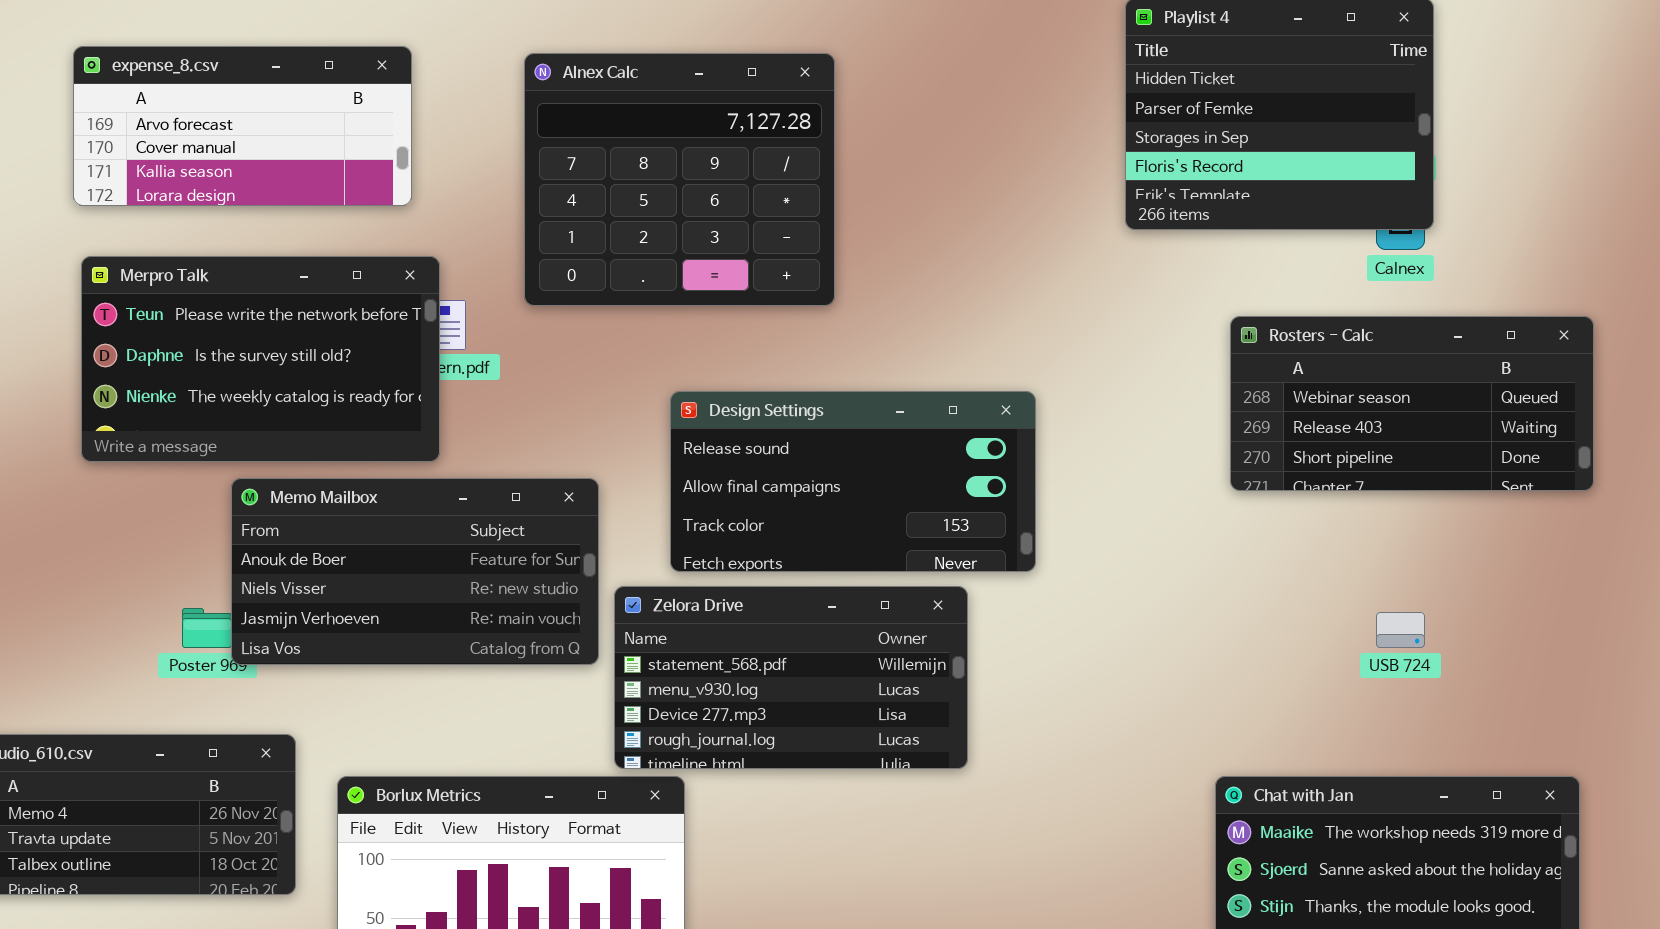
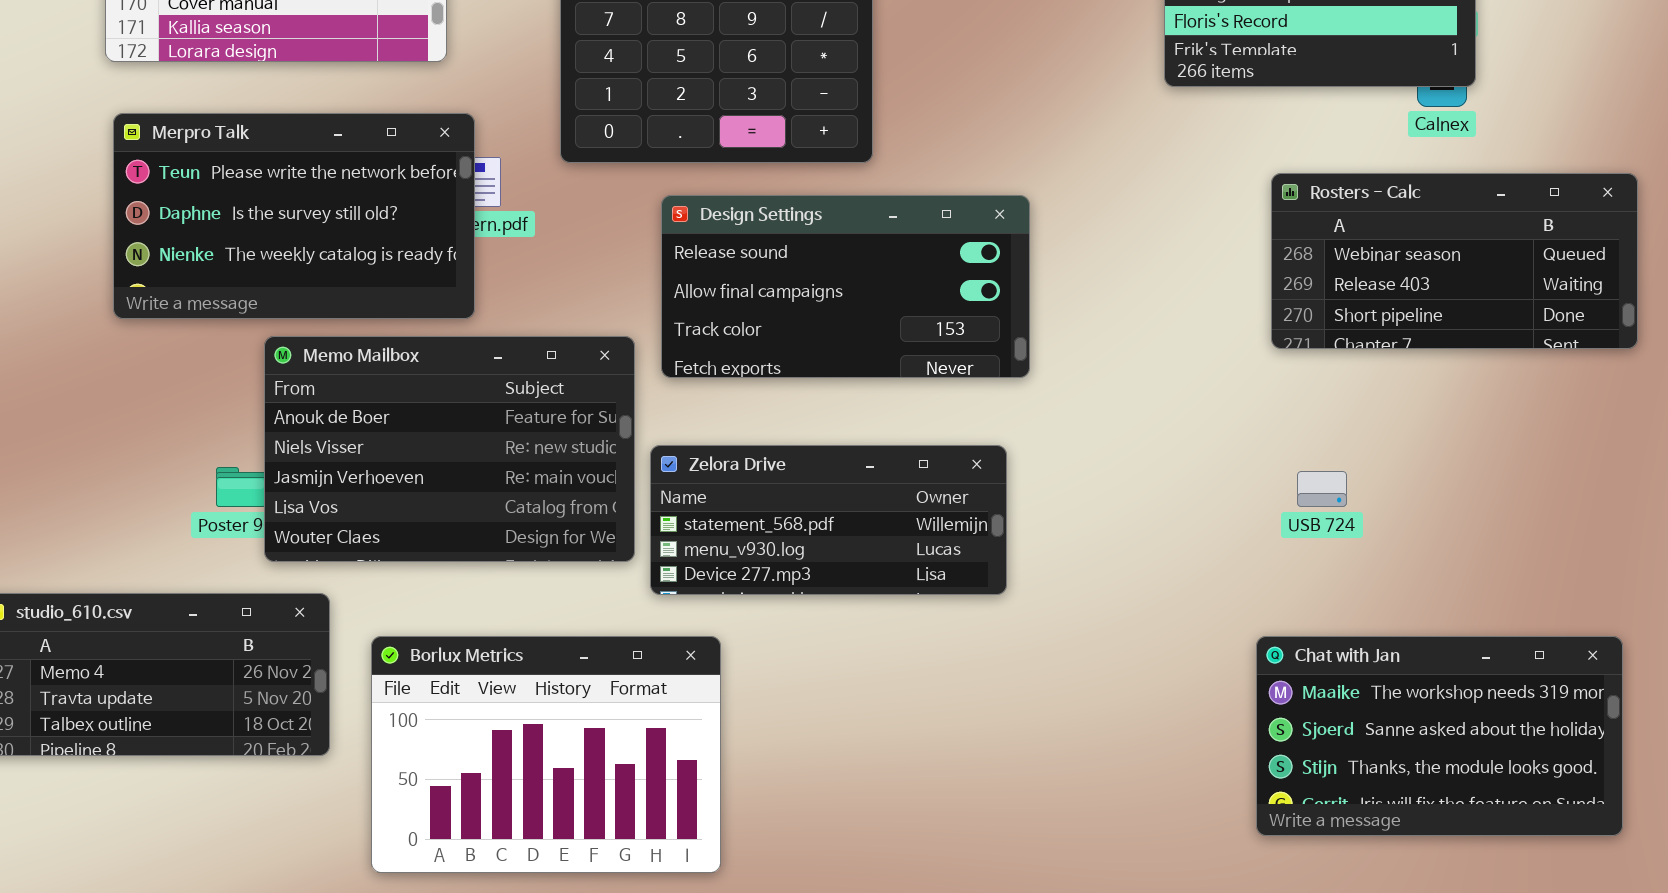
Design Settings: [670,391,1036,572] -> [661,195,1030,378], moved
Memo Mailbox: [231,478,599,665] -> [264,336,635,562], resized
Zelora Drive: [614,586,968,769] -> [650,445,1007,595], resized
USB 724: [1376,612,1425,648] -> [1297,471,1347,507], moved

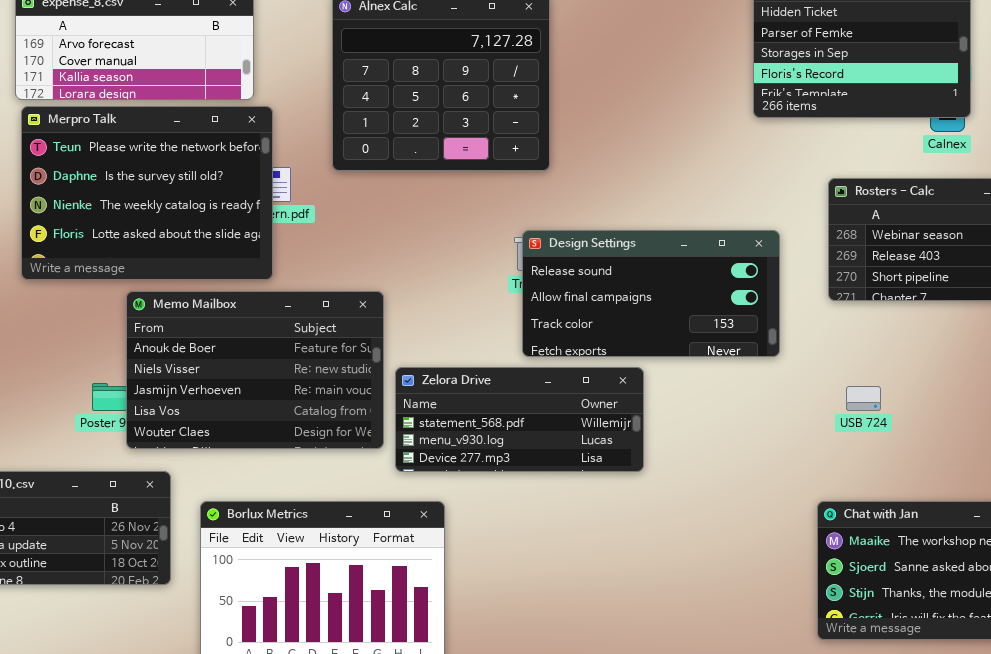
Merpro Talk: [113,113,475,319] -> [21,106,273,280], resized
Design Settings: [661,195,1030,378] -> [522,230,780,357], moved

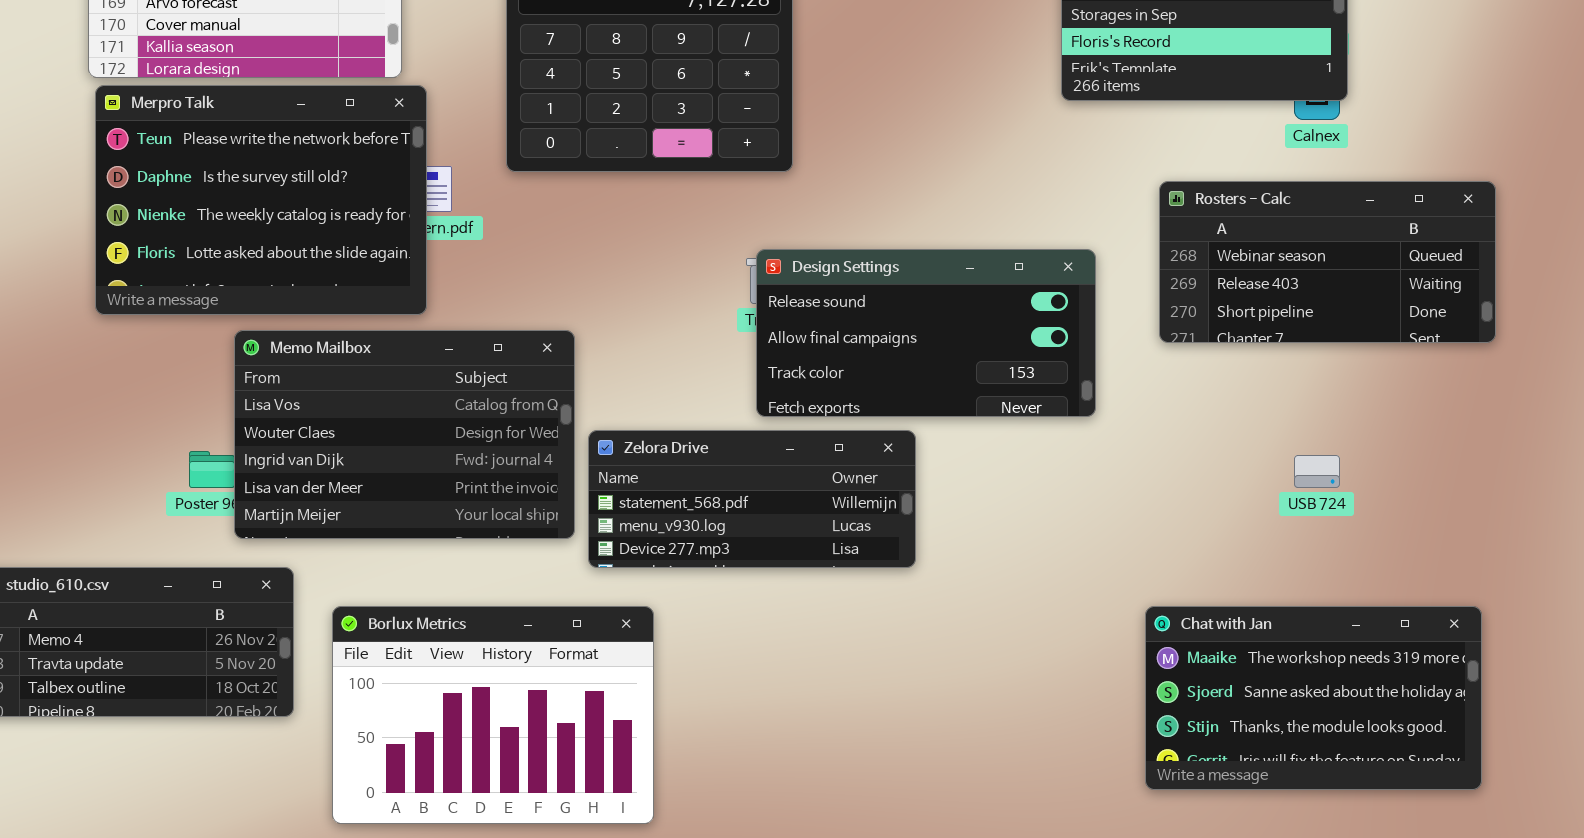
Memo Mailbox: [126,291,384,449] -> [234,330,575,539], scrolled down 3 rows
USB 724: [846,386,881,411] -> [1294,455,1340,488], moved

